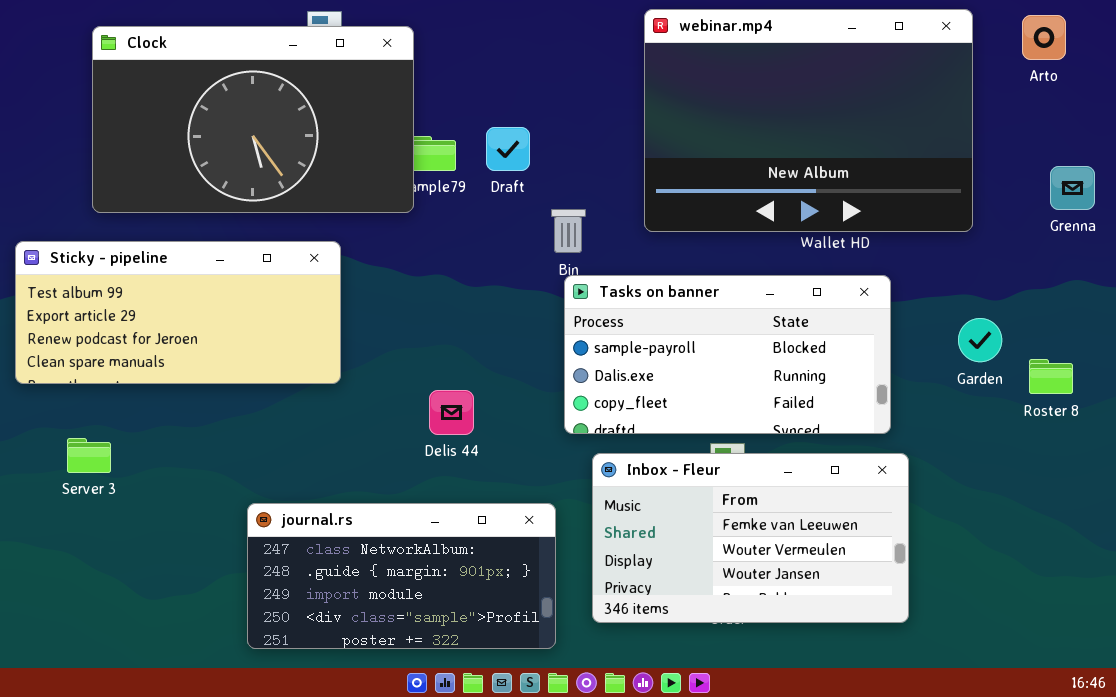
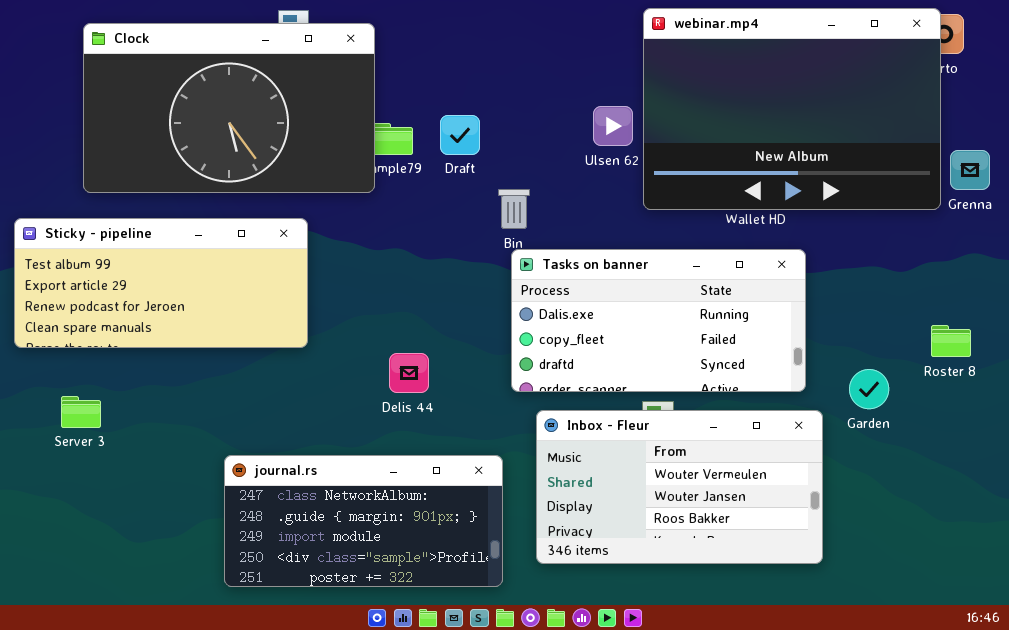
webinar.mp4: [644,9,973,232] -> [643,8,941,210], moved
Tasks on banner: [564,275,891,434] -> [511,249,806,392], scrolled down 1 row
Garden: [958,318,1002,362] -> [849,369,889,409], moved
Inbox - Fleur: [592,453,909,623] -> [536,410,823,564], scrolled down 1 row

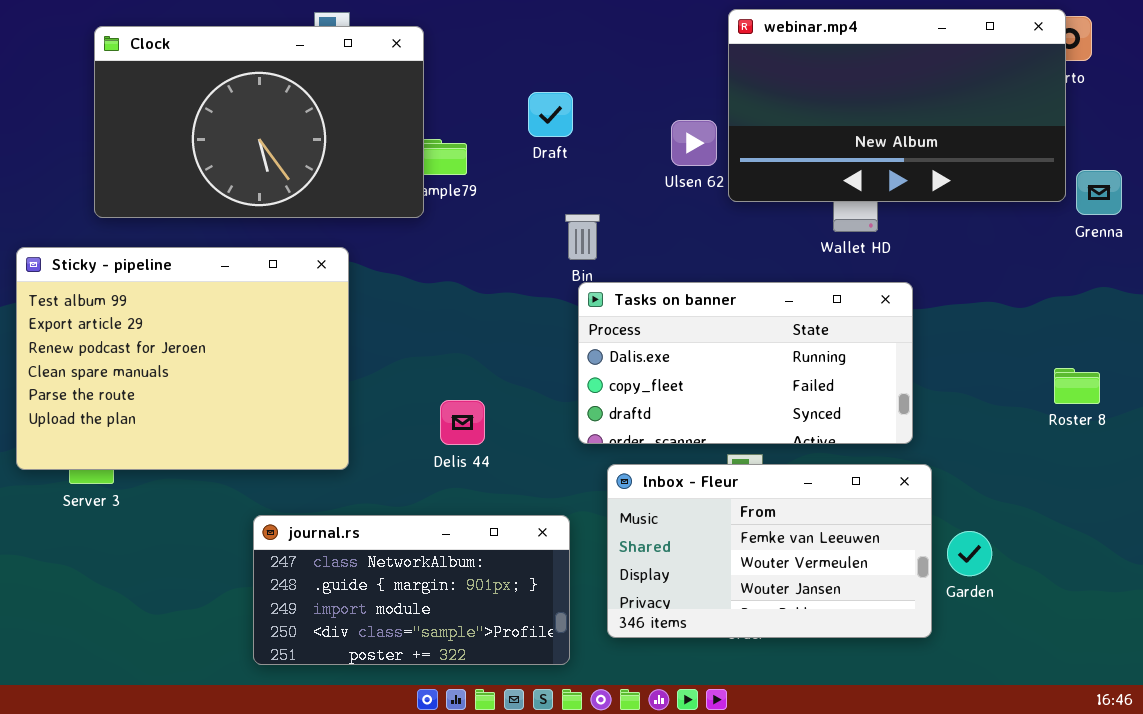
webinar.mp4: [643,8,941,210] -> [728,9,1066,202], resized
Draft: [440,115,480,155] -> [528,92,573,137], moved
Sticky - pipeline: [14,218,308,348] -> [16,247,349,470], resized
Garden: [849,369,889,409] -> [947,531,992,576], moved
Inbox - Fleur: [536,410,823,564] -> [607,464,932,638], scrolled up 1 row

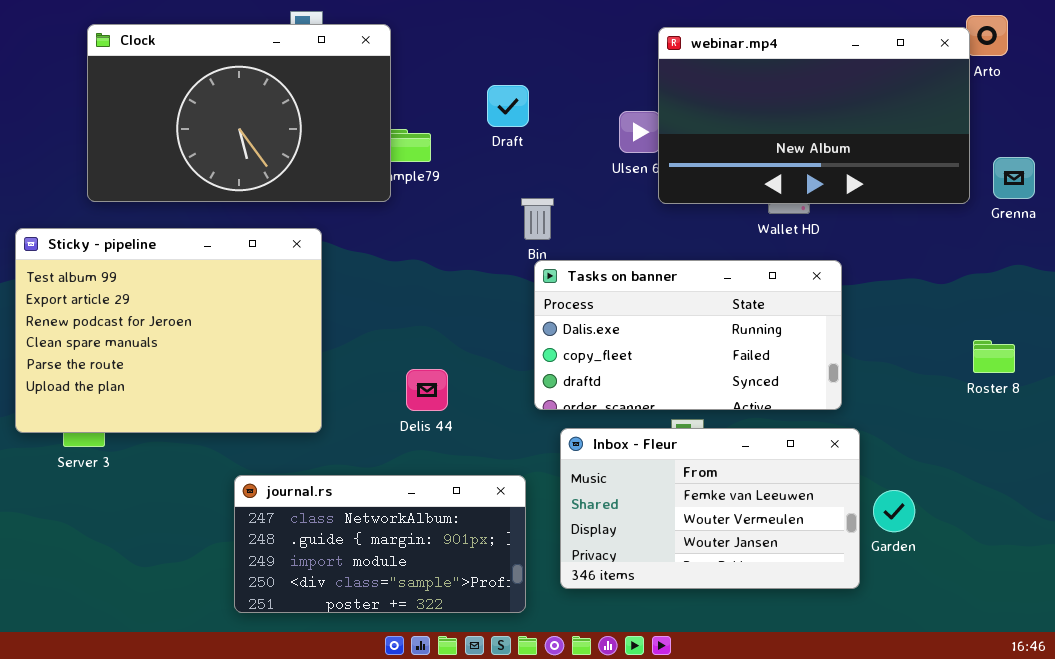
webinar.mp4: [728,9,1066,202] -> [658,27,970,204], moved

